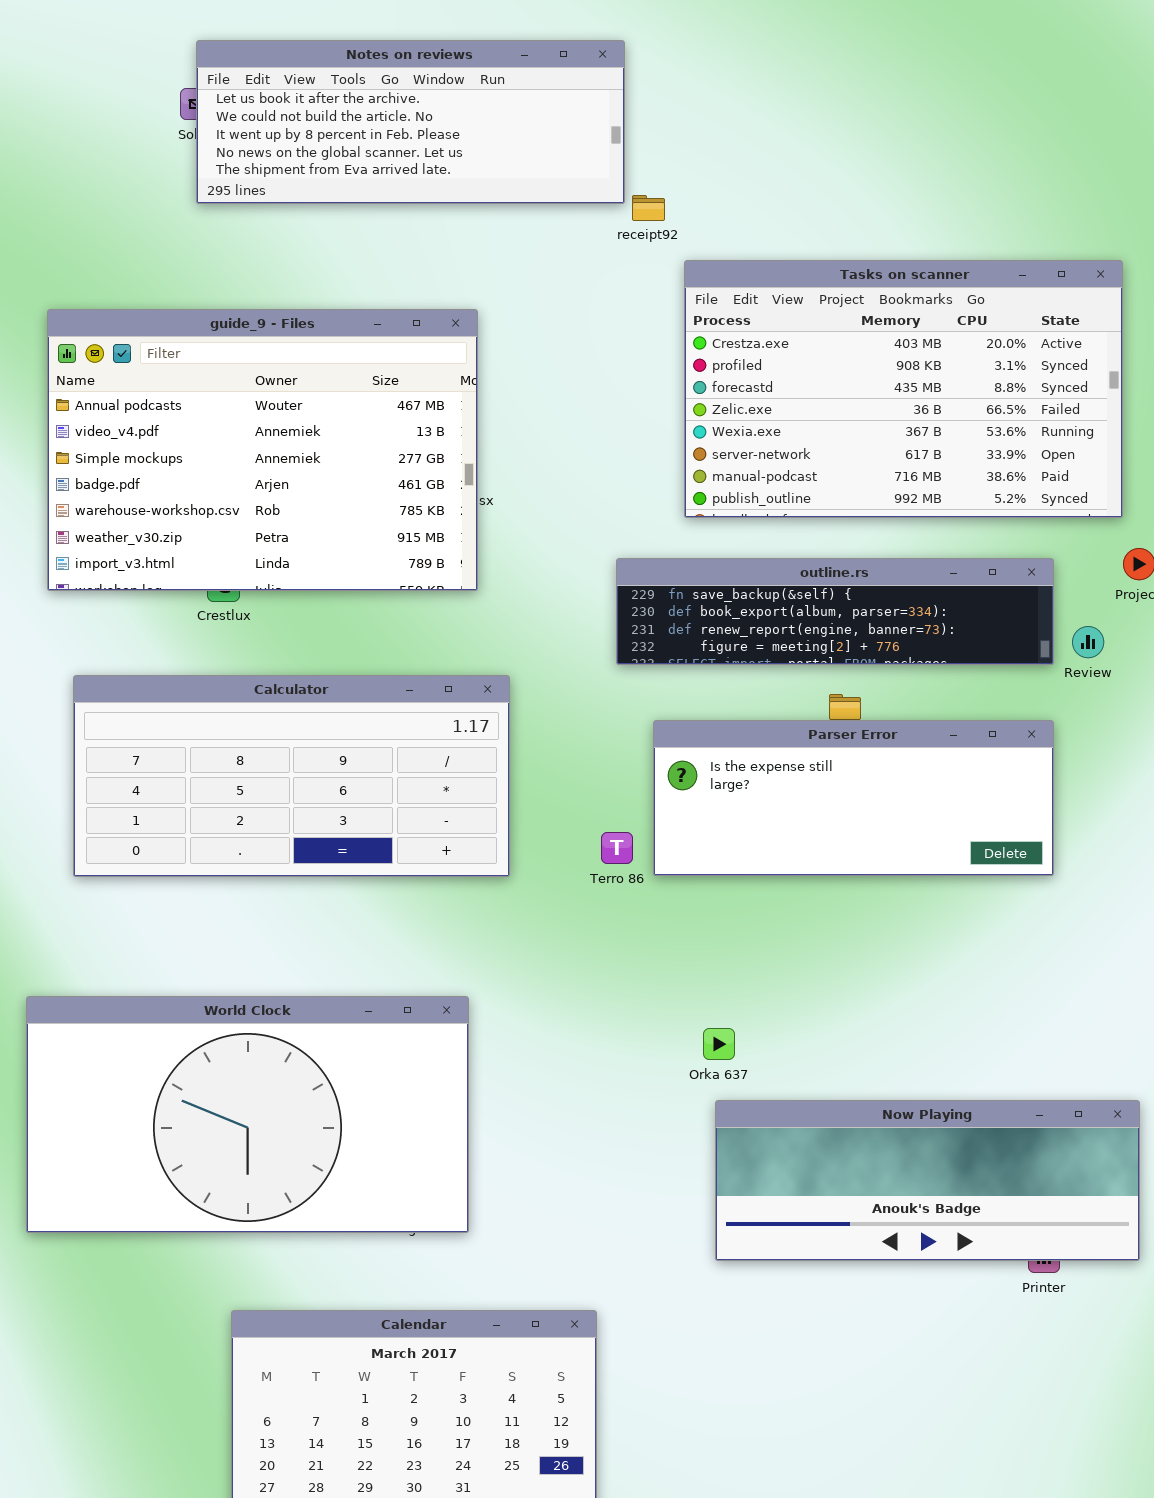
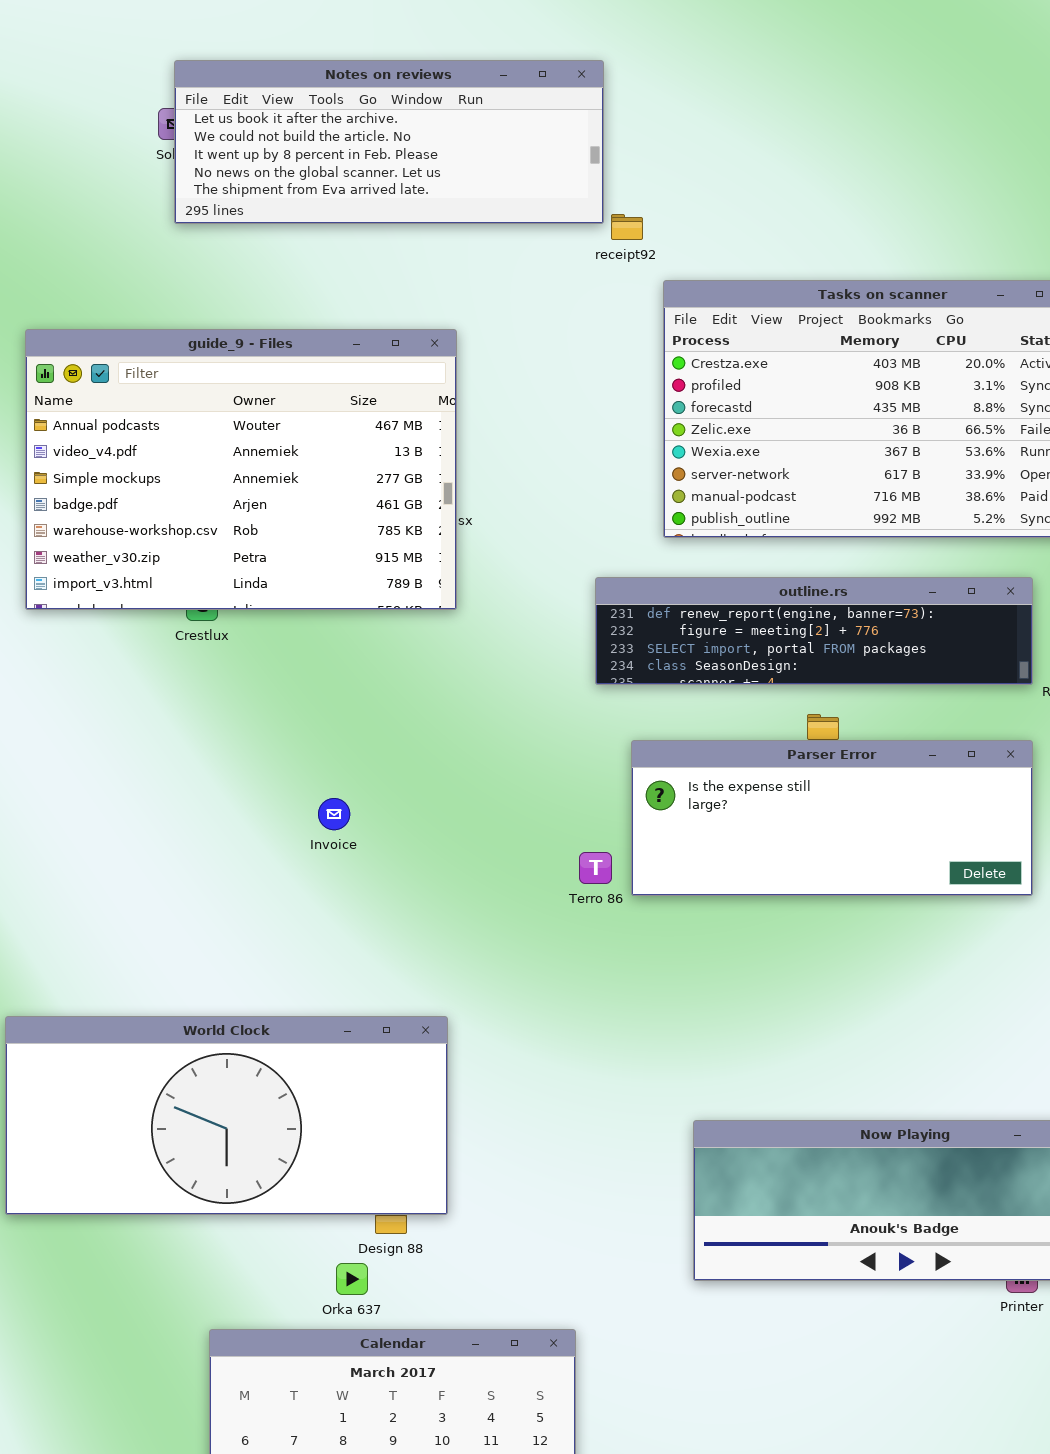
outline.rs: [616,558,1054,665] -> [595,577,1033,685], scrolled down 2 rows
Calculator: [73,675,510,877] -> none, closed
World Clock: [26,996,469,1233] -> [5,1016,448,1215], resized
Orka 637: [703,1028,735,1060] -> [336,1263,368,1295], moved

